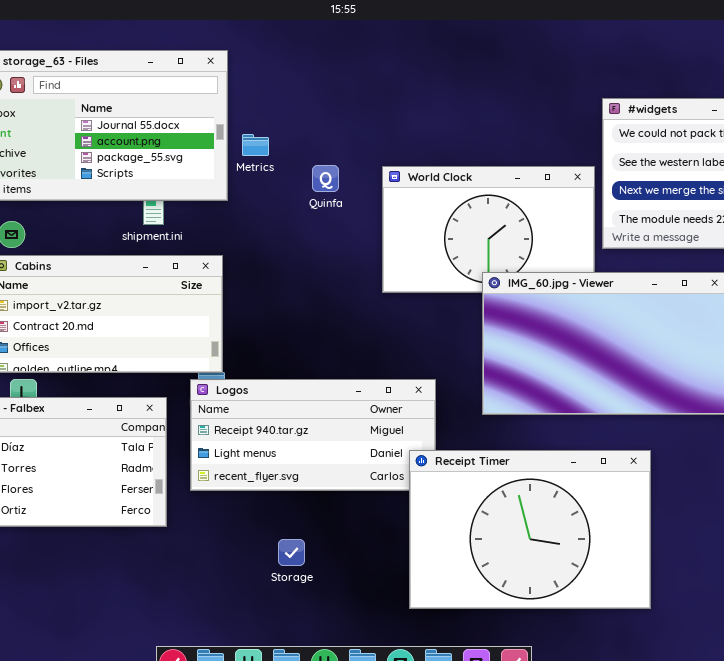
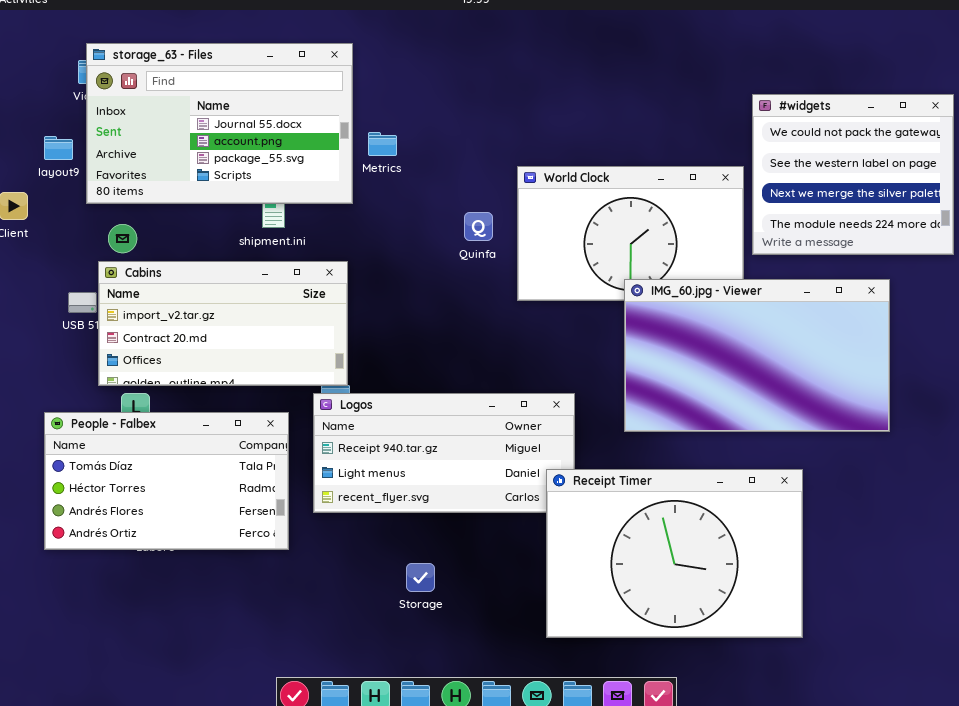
Quinfa: [312,165,339,192] -> [464,212,493,241], moved

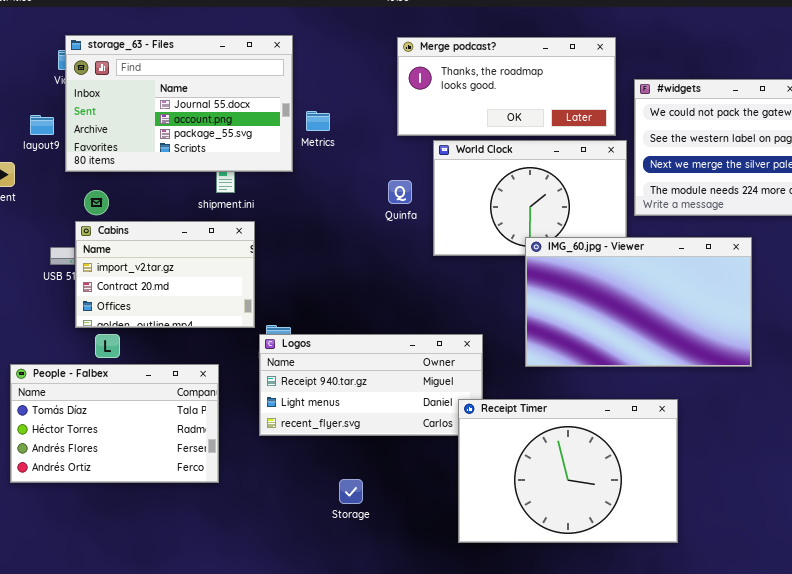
Merge podcast?: none -> [397,37,616,136], opened
Cabins: [98,261,348,386] -> [75,221,255,328], resized
People - Falbex: [44,412,289,550] -> [10,364,219,483], moved

